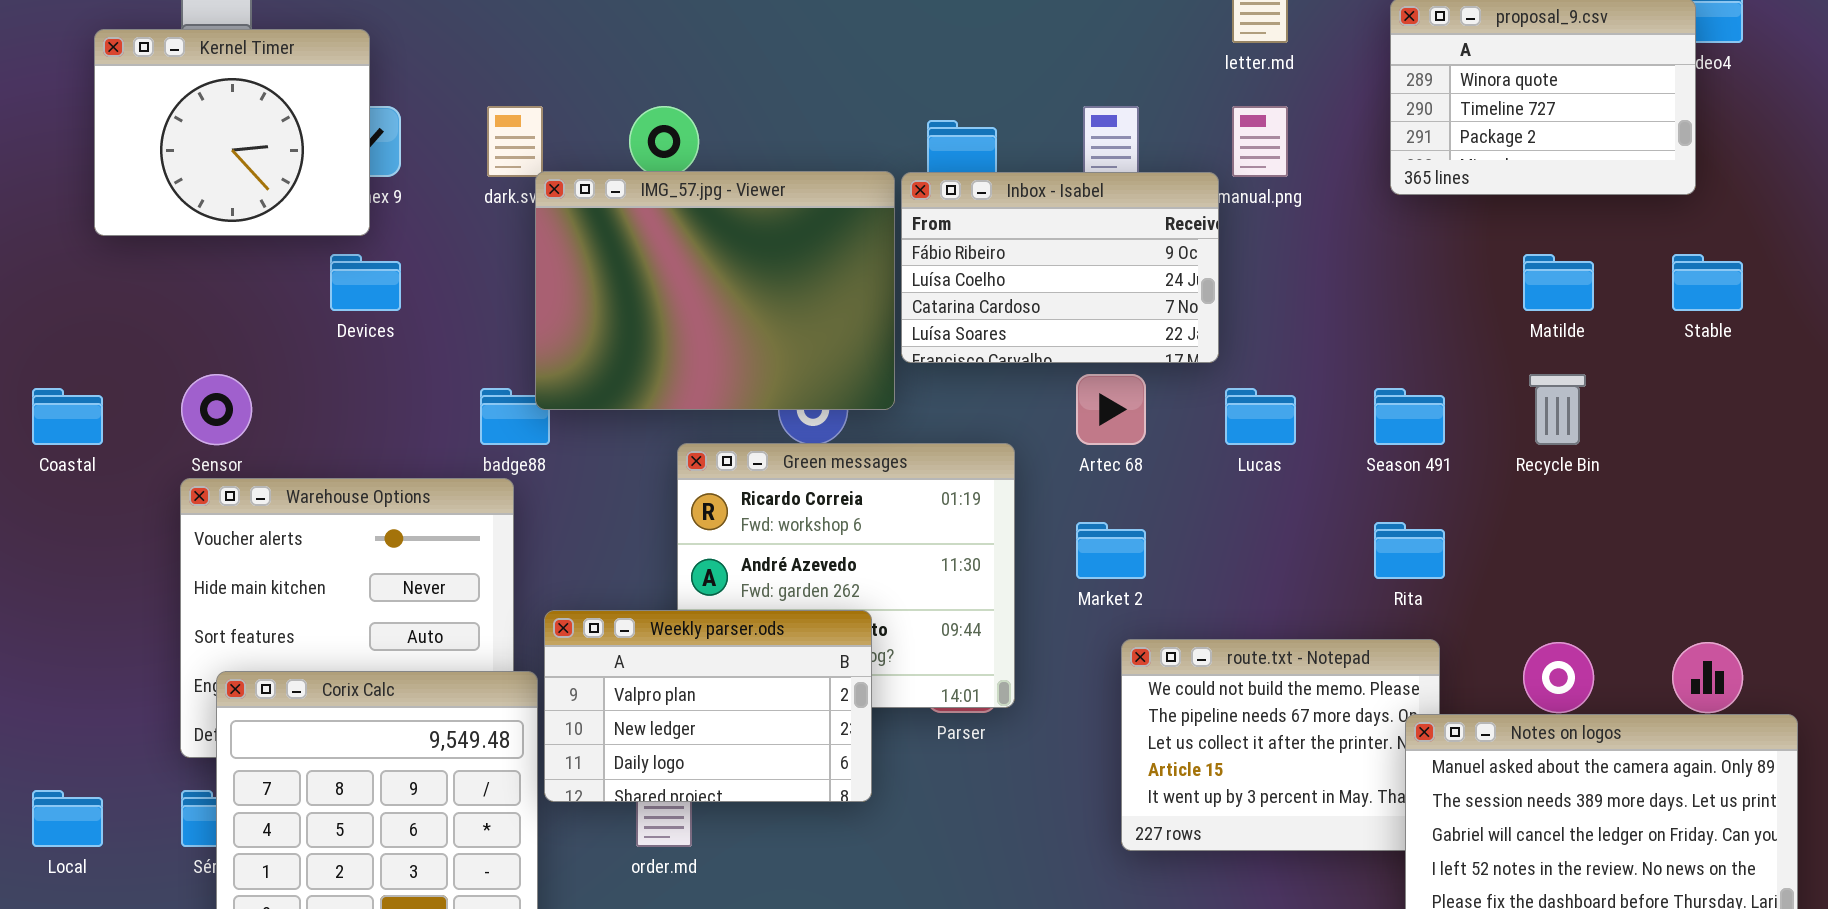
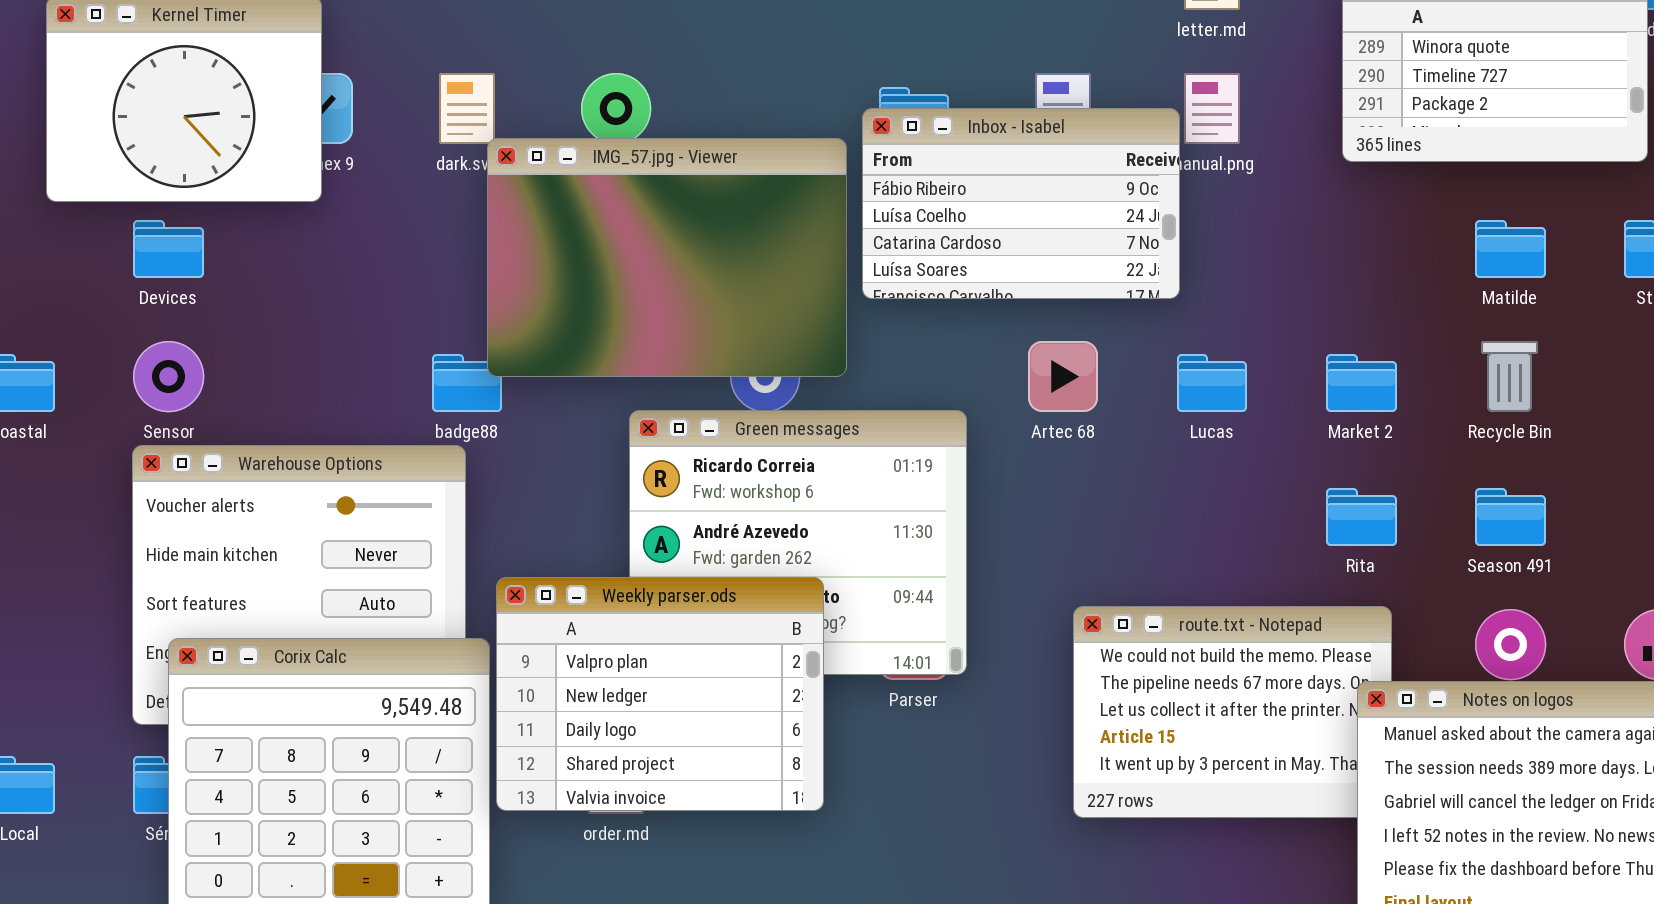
Inbox - Isabel: [901,172,1219,363] -> [862,108,1180,299], moved
Devices: [330,254,401,311] -> [133,220,204,278], moved
Season 491: [1374,388,1445,445] -> [1475,488,1546,546], moved
Market 2: [1076,522,1146,579] -> [1326,354,1397,412], moved
Weekly parser.ods: [544,610,872,802] -> [496,577,824,811], resized

